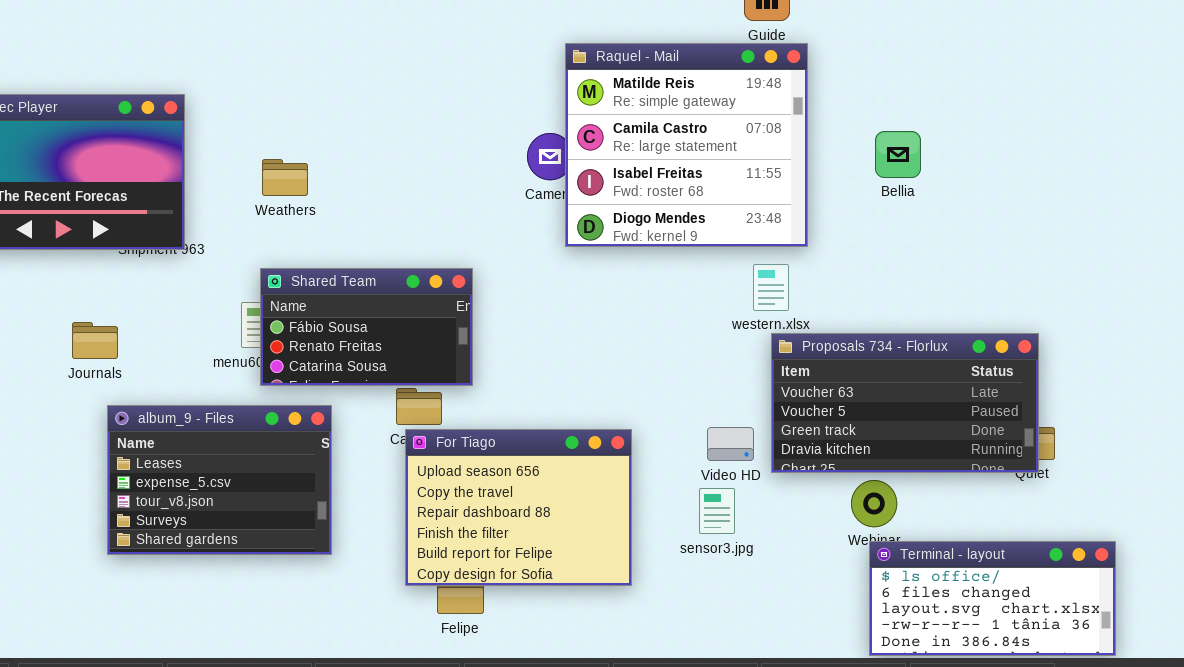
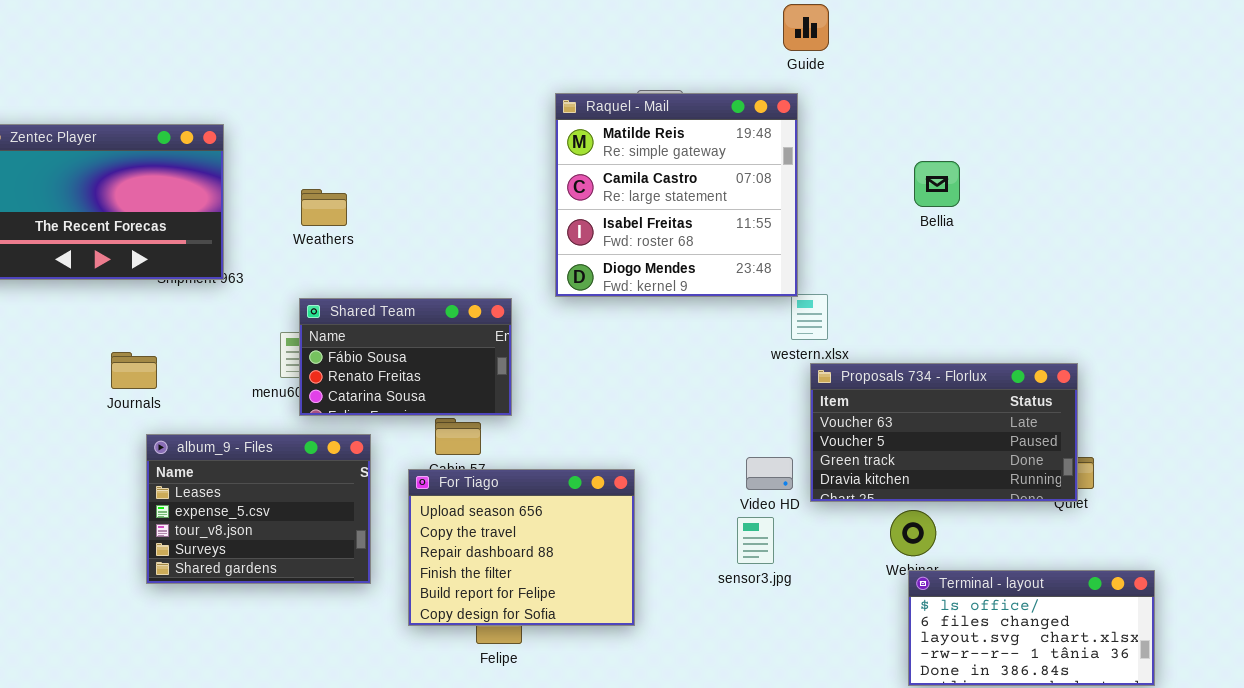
Raquel - Mail: [565,43,808,247] -> [555,93,798,297], moved
For Tiago: [405,429,632,586] -> [408,469,635,626], moved

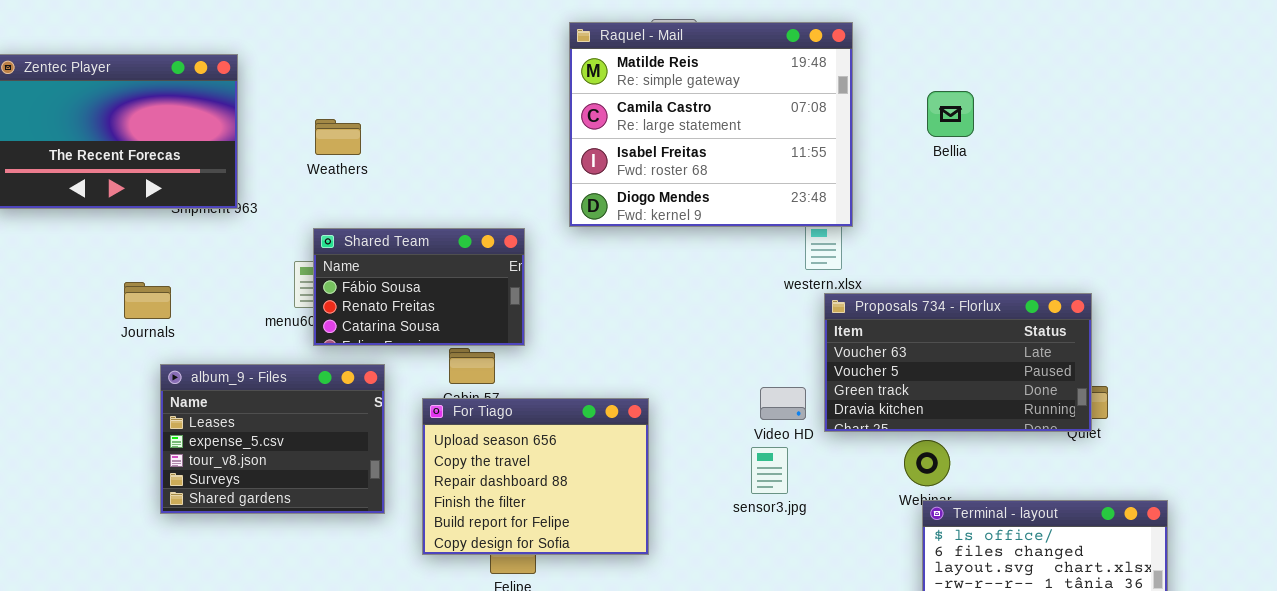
Raquel - Mail: [555,93,798,297] -> [569,22,853,227], resized

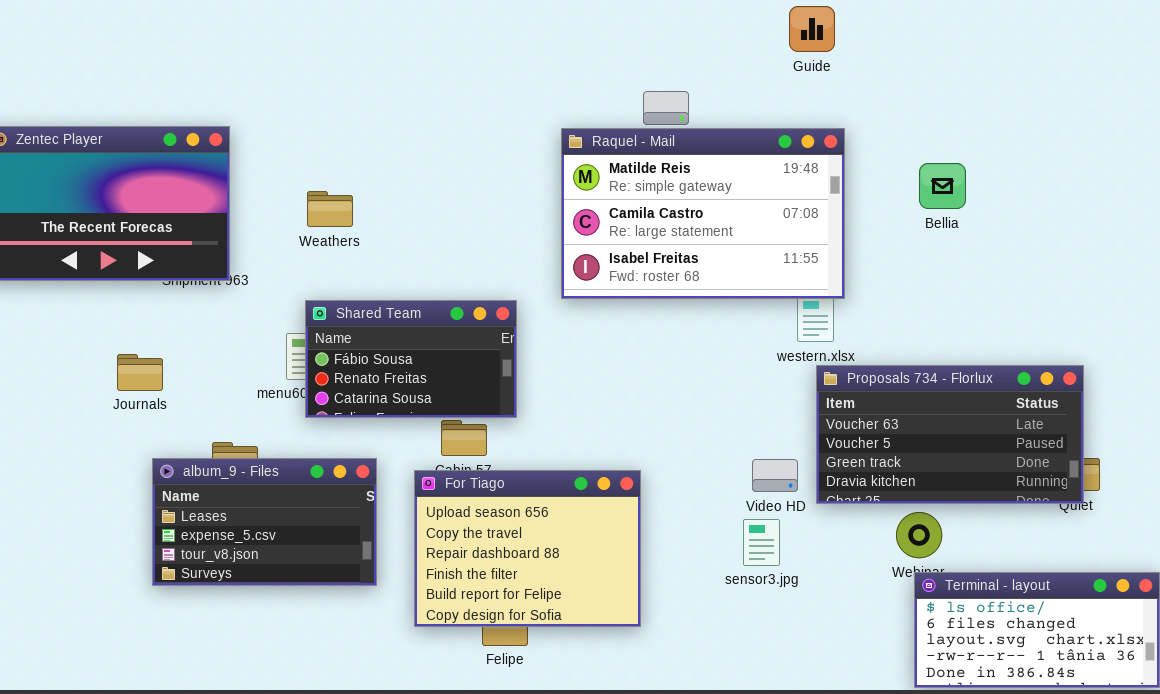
Raquel - Mail: [569,22,853,227] -> [561,128,845,299], resized
album_9 - Files: [160,364,385,514] -> [152,458,377,586], resized

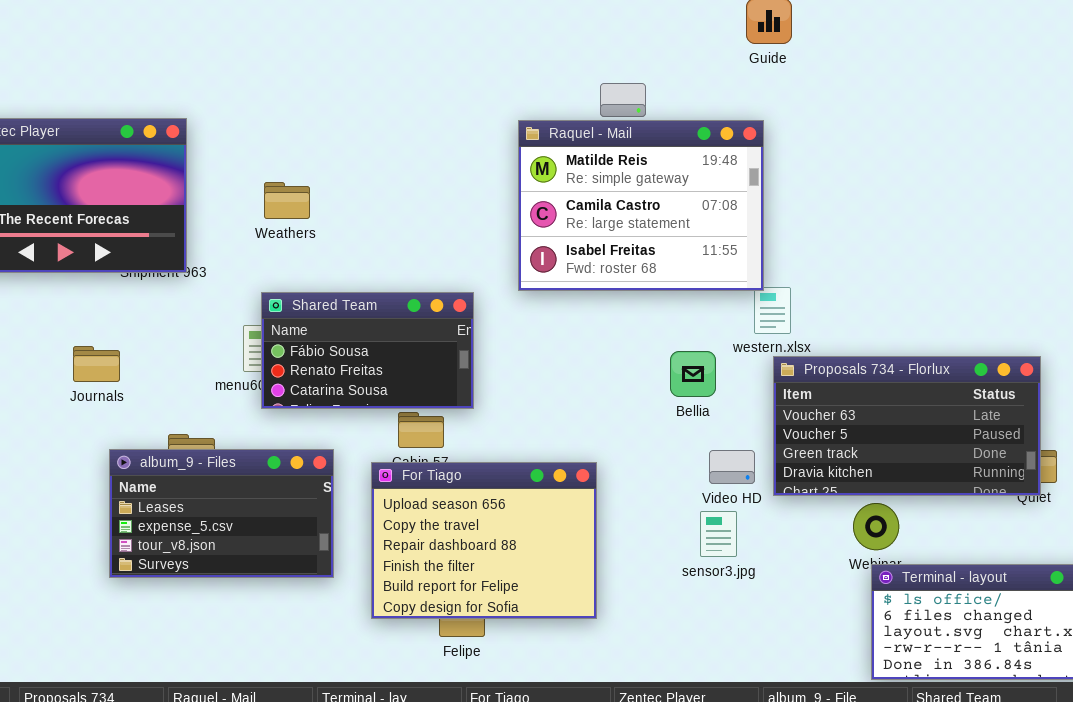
Raquel - Mail: [561,128,845,299] -> [518,120,764,291], resized
Bellia: [919,163,966,209] -> [670,351,716,397], moved

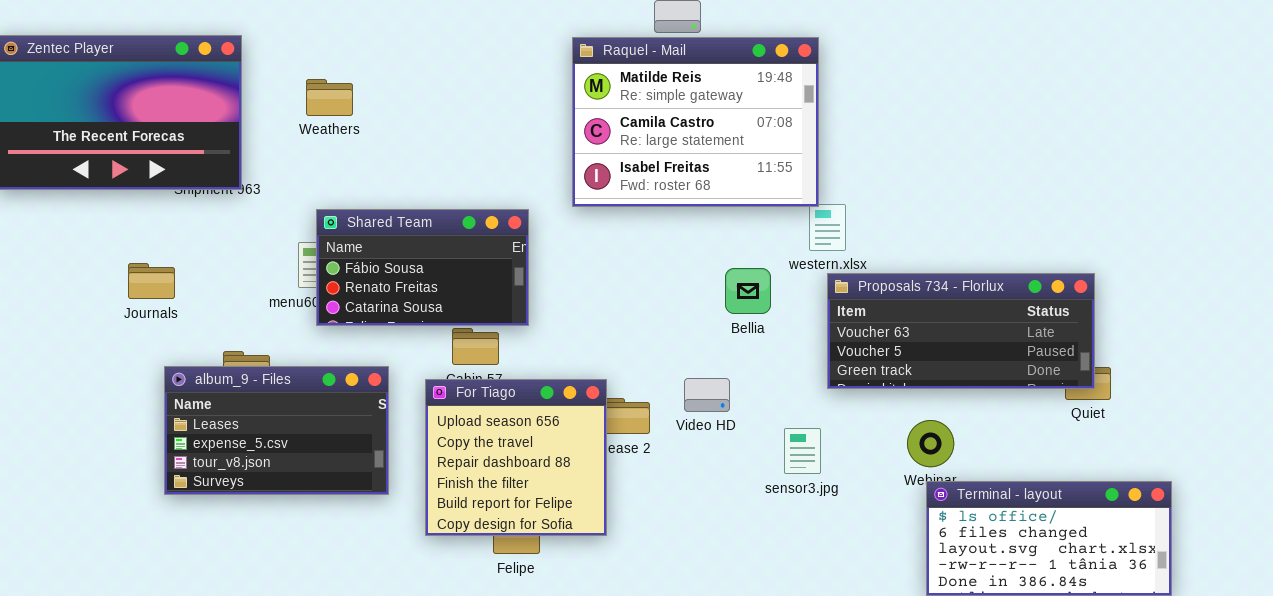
Weathers: [264,182,310,219] -> [306,79,353,116], moved
Proposals 734 - Florlux: [773,356,1041,496] -> [827,273,1095,389], resized
Video HD: [709,450,755,484] -> [684,378,730,412], moved
For Tiago: [371,462,597,619] -> [425,379,607,536], resized
sensor3.jpg: [700,511,737,557] -> [784,428,821,474], moved

